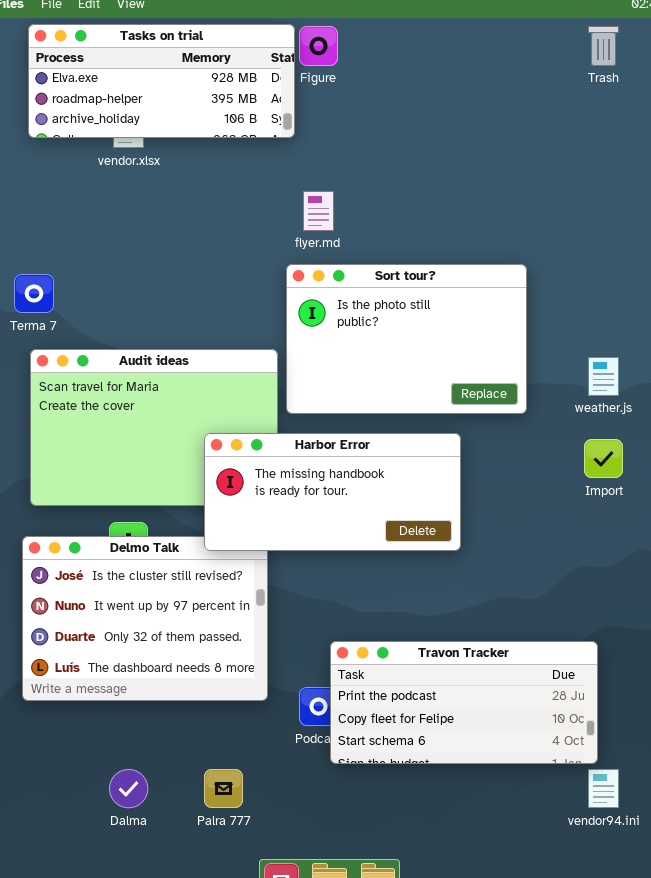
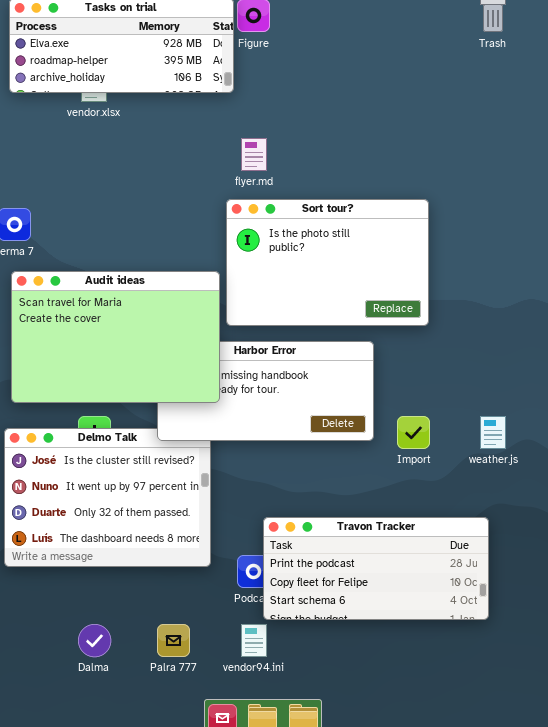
Audit ideas: [30,349,278,506] -> [11,271,220,403], raised
weather.js: [588,357,619,396] -> [480,416,506,449], moved
Import: [584,439,623,478] -> [397,416,430,449], moved
vendor94.ini: [588,769,619,808] -> [241,624,267,657], moved

